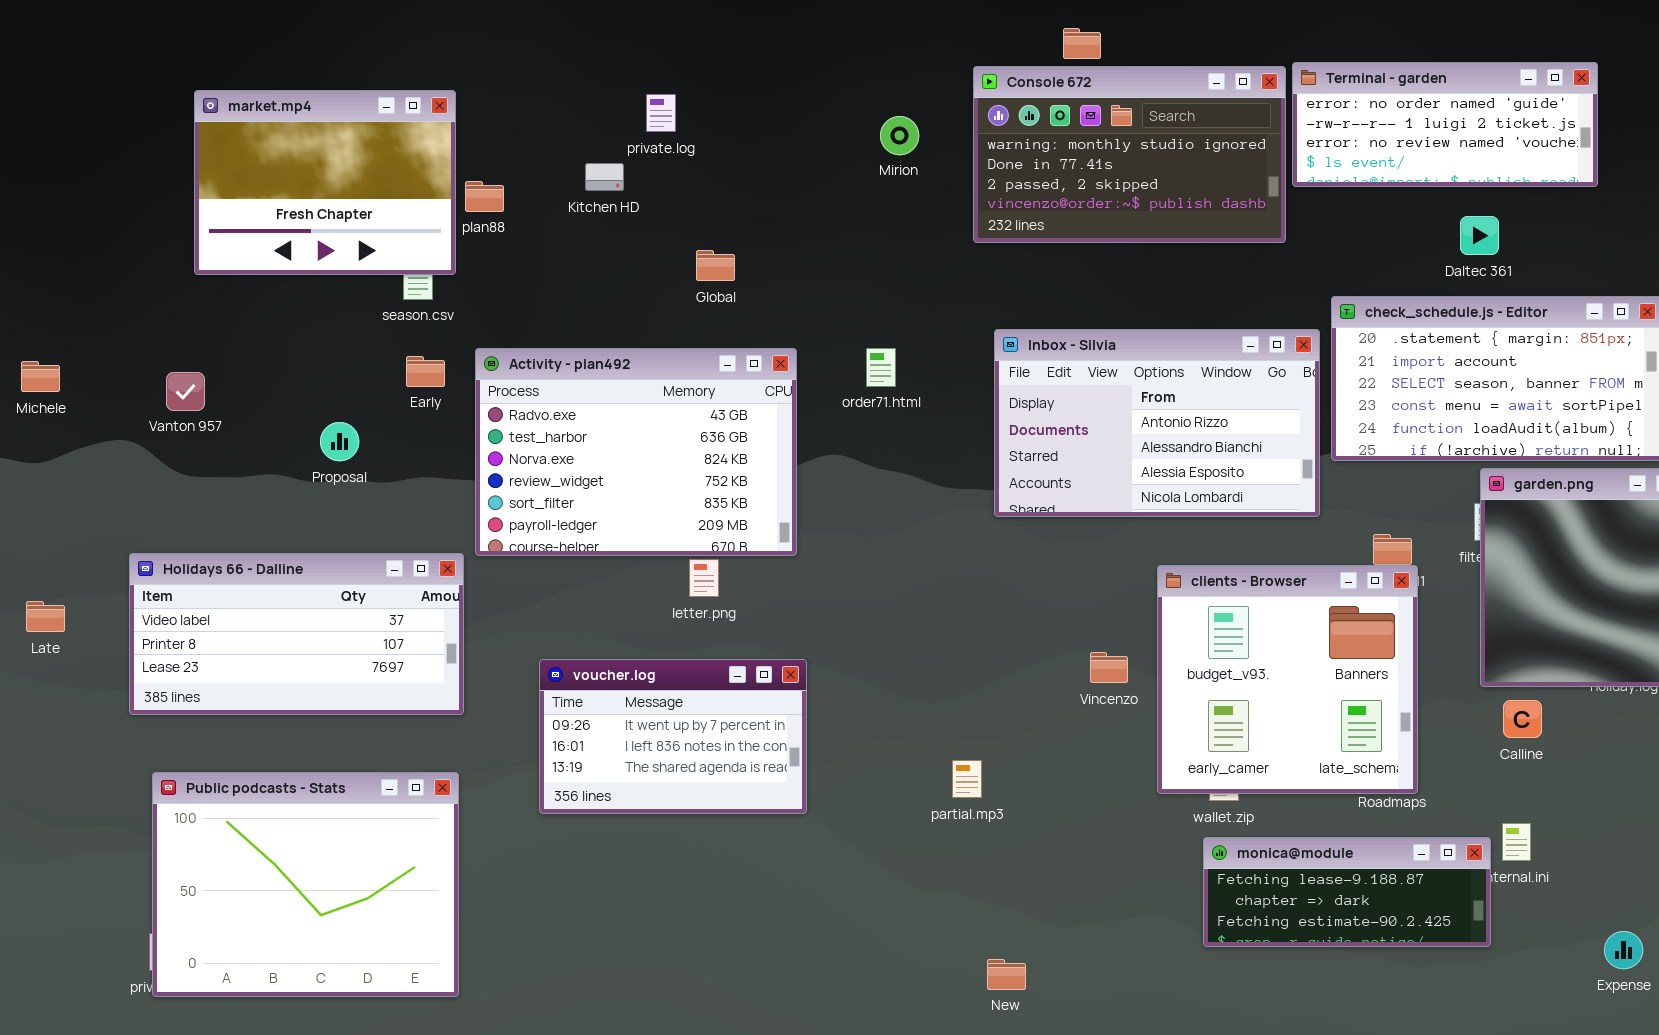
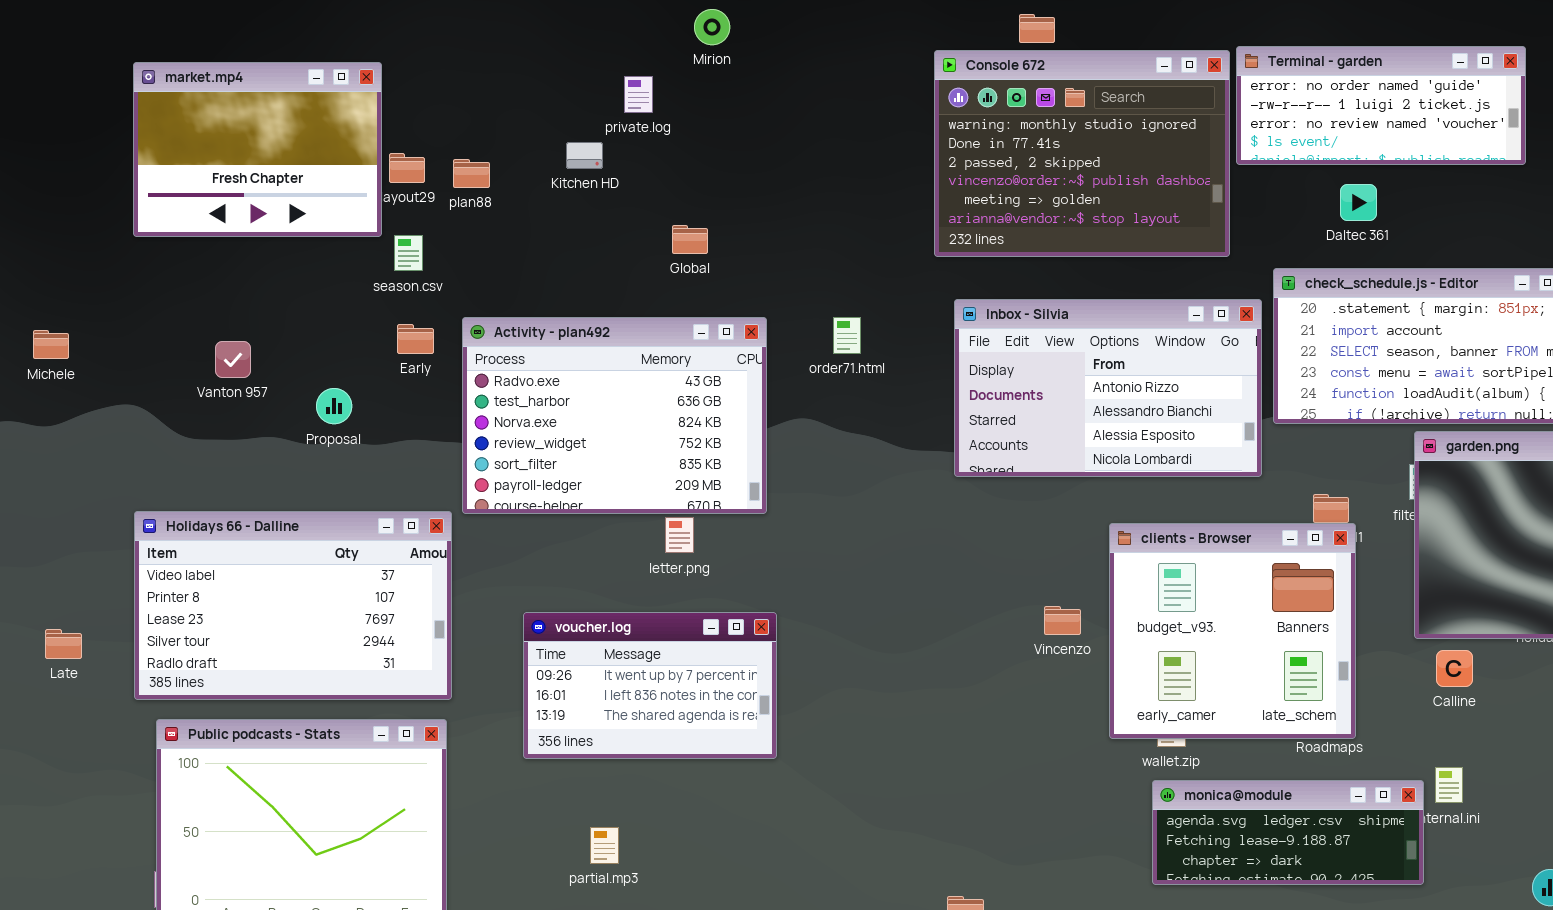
Console 672: [973,66,1286,243] -> [934,50,1230,257], resized
market.mp4: [194,90,456,275] -> [133,62,382,237], moved
Mirion: [880,116,919,155] -> [694,9,730,45], moved
Daltec 361: [1460,216,1499,255] -> [1340,184,1377,221], moved
Vanton 957: [166,372,205,411] -> [215,341,251,378], moved
Holidays 66 - Dalline: [129,553,464,715] -> [134,511,452,700], resized
Late: [26,601,65,632] -> [45,629,82,659], moved
partial.mp3: [952,760,982,798] -> [590,827,619,864], moved
monica@module: [1203,837,1491,947] -> [1152,780,1424,885], scrolled up 1 row

